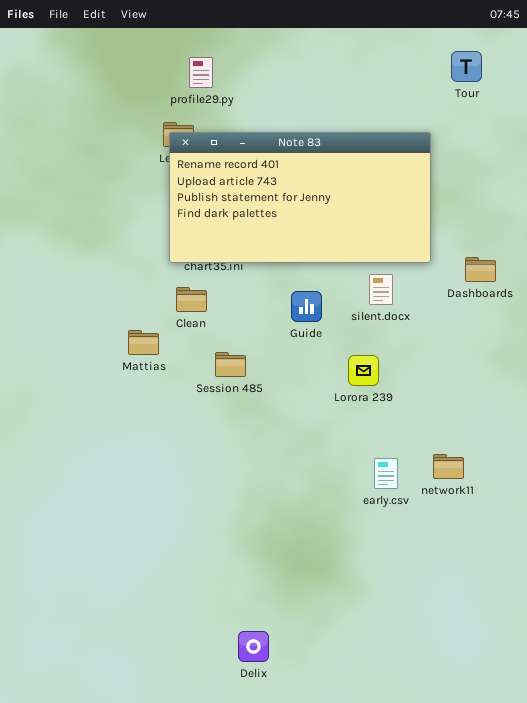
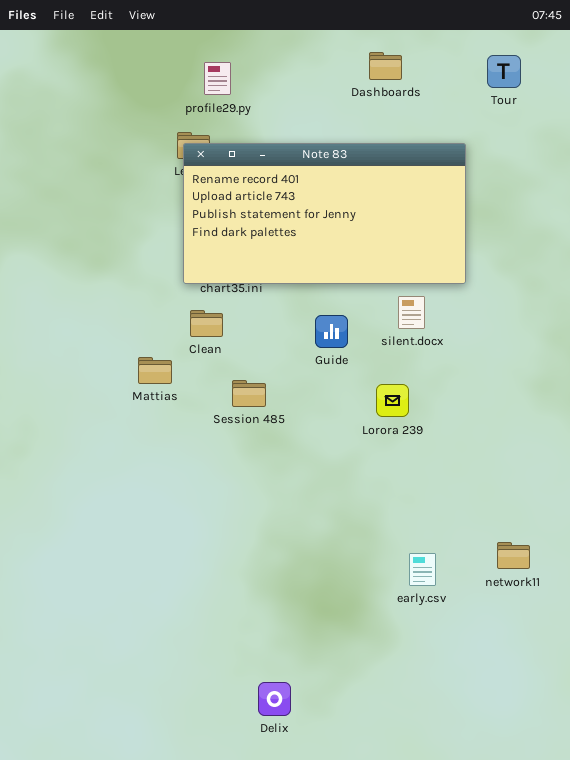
Dashboards: [465,257,496,282] -> [369,52,402,80], moved
network11: [433,454,464,479] -> [497,542,530,569], moved
early.csv: [374,458,398,489] -> [409,553,436,586], moved

